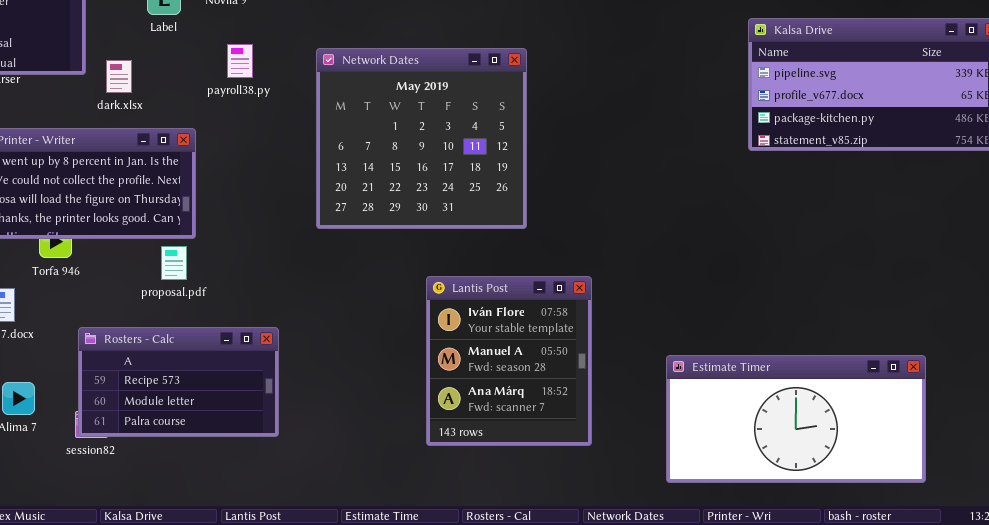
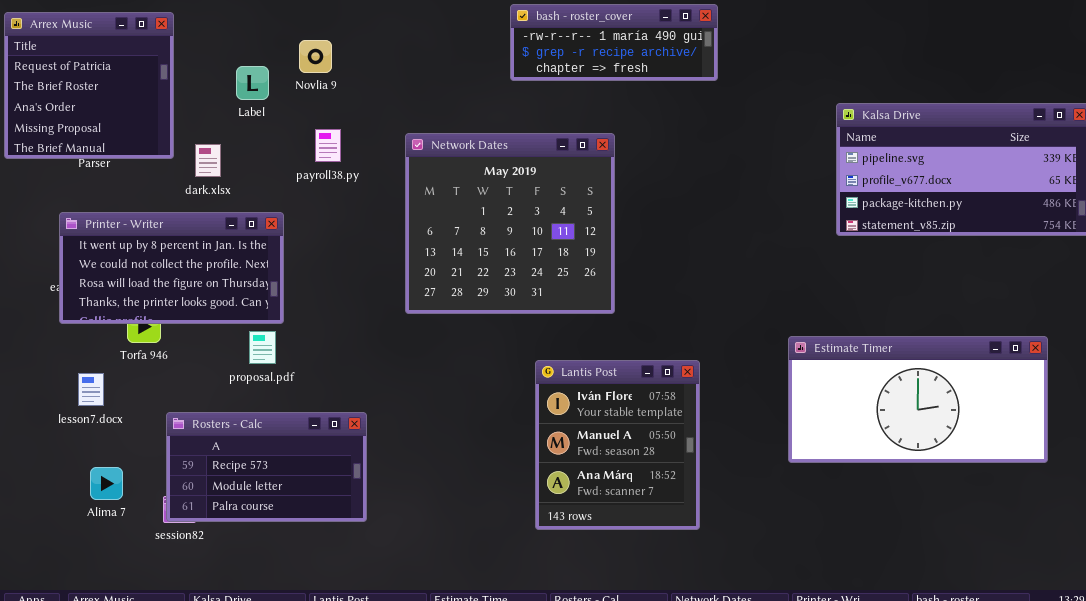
Lantis Post: [426,276,592,446] -> [535,360,700,530], moved
Estimate Timer: [666,355,926,483] -> [788,336,1048,463], moved

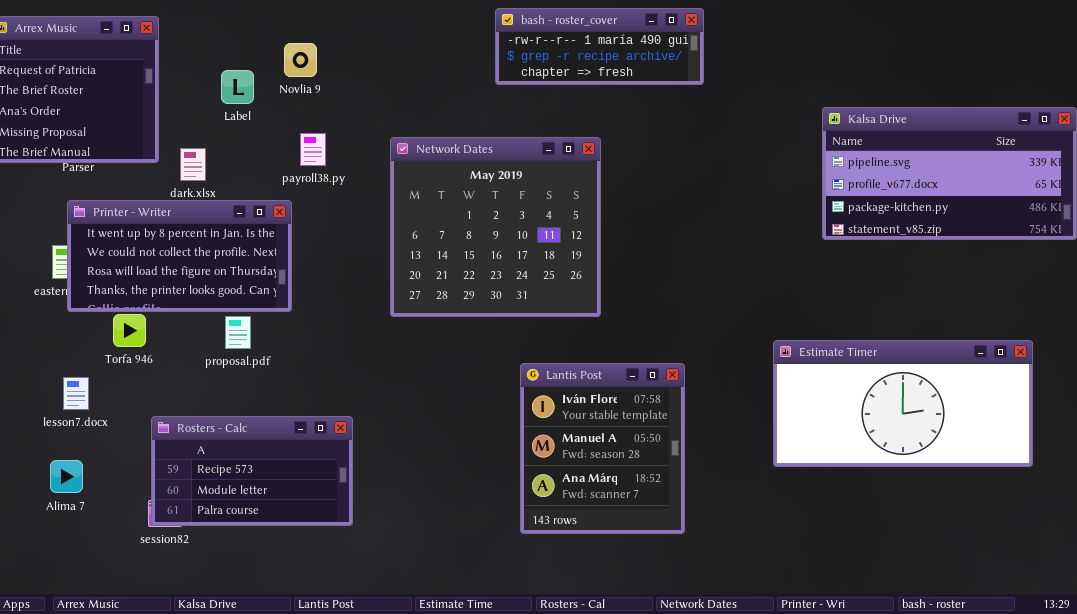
Printer - Writer: [59,212,284,324] -> [67,200,292,312], moved
proposal.pdf: [249,331,276,364] -> [225,316,251,349], moved
Alima 7: [90,467,123,500] -> [50,460,83,493], moved

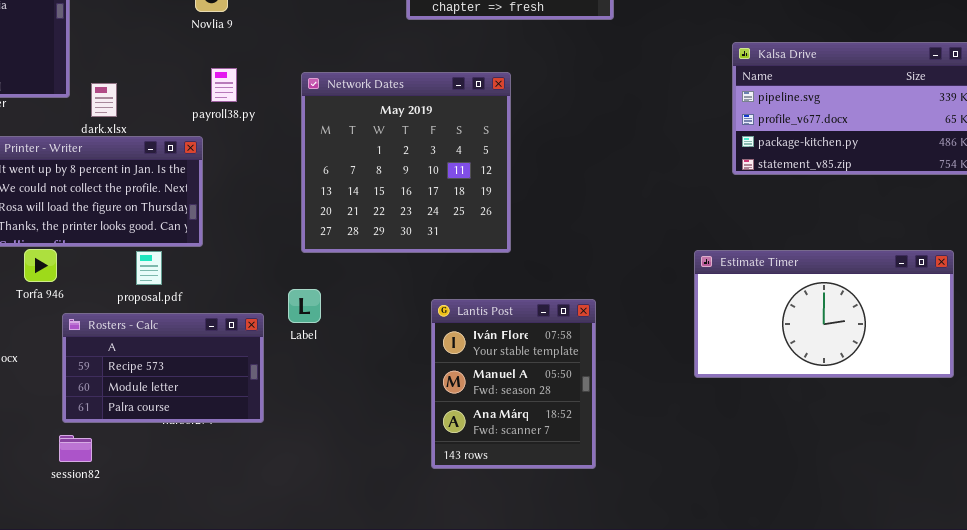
Label: [221,70,254,104] -> [288,289,321,323], moved
Estimate Timer: [773,340,1033,467] -> [694,250,954,378], moved
Rosters - Calc: [151,416,353,526] -> [62,313,264,423], moved

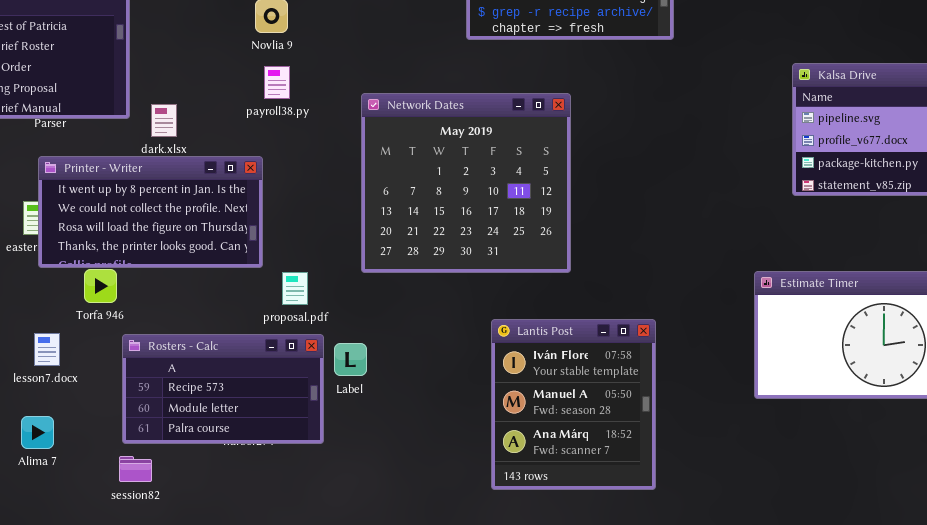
payroll38.py: [211,68,237,102] -> [264,66,290,99], moved
proposal.pdf: [136,251,162,285] -> [282,272,308,305], moved
Label: [288,289,321,323] -> [334,343,367,376], moved

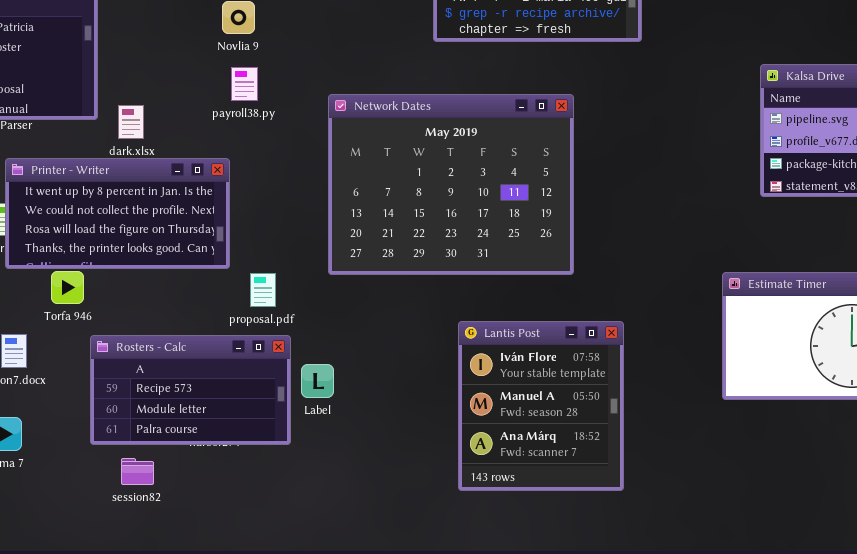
Network Dates: [361,93,571,273] -> [328,94,574,275], resized
Label: [334,343,367,376] -> [301,364,334,398], moved
session82: [119,456,152,482] -> [121,458,154,485], moved

